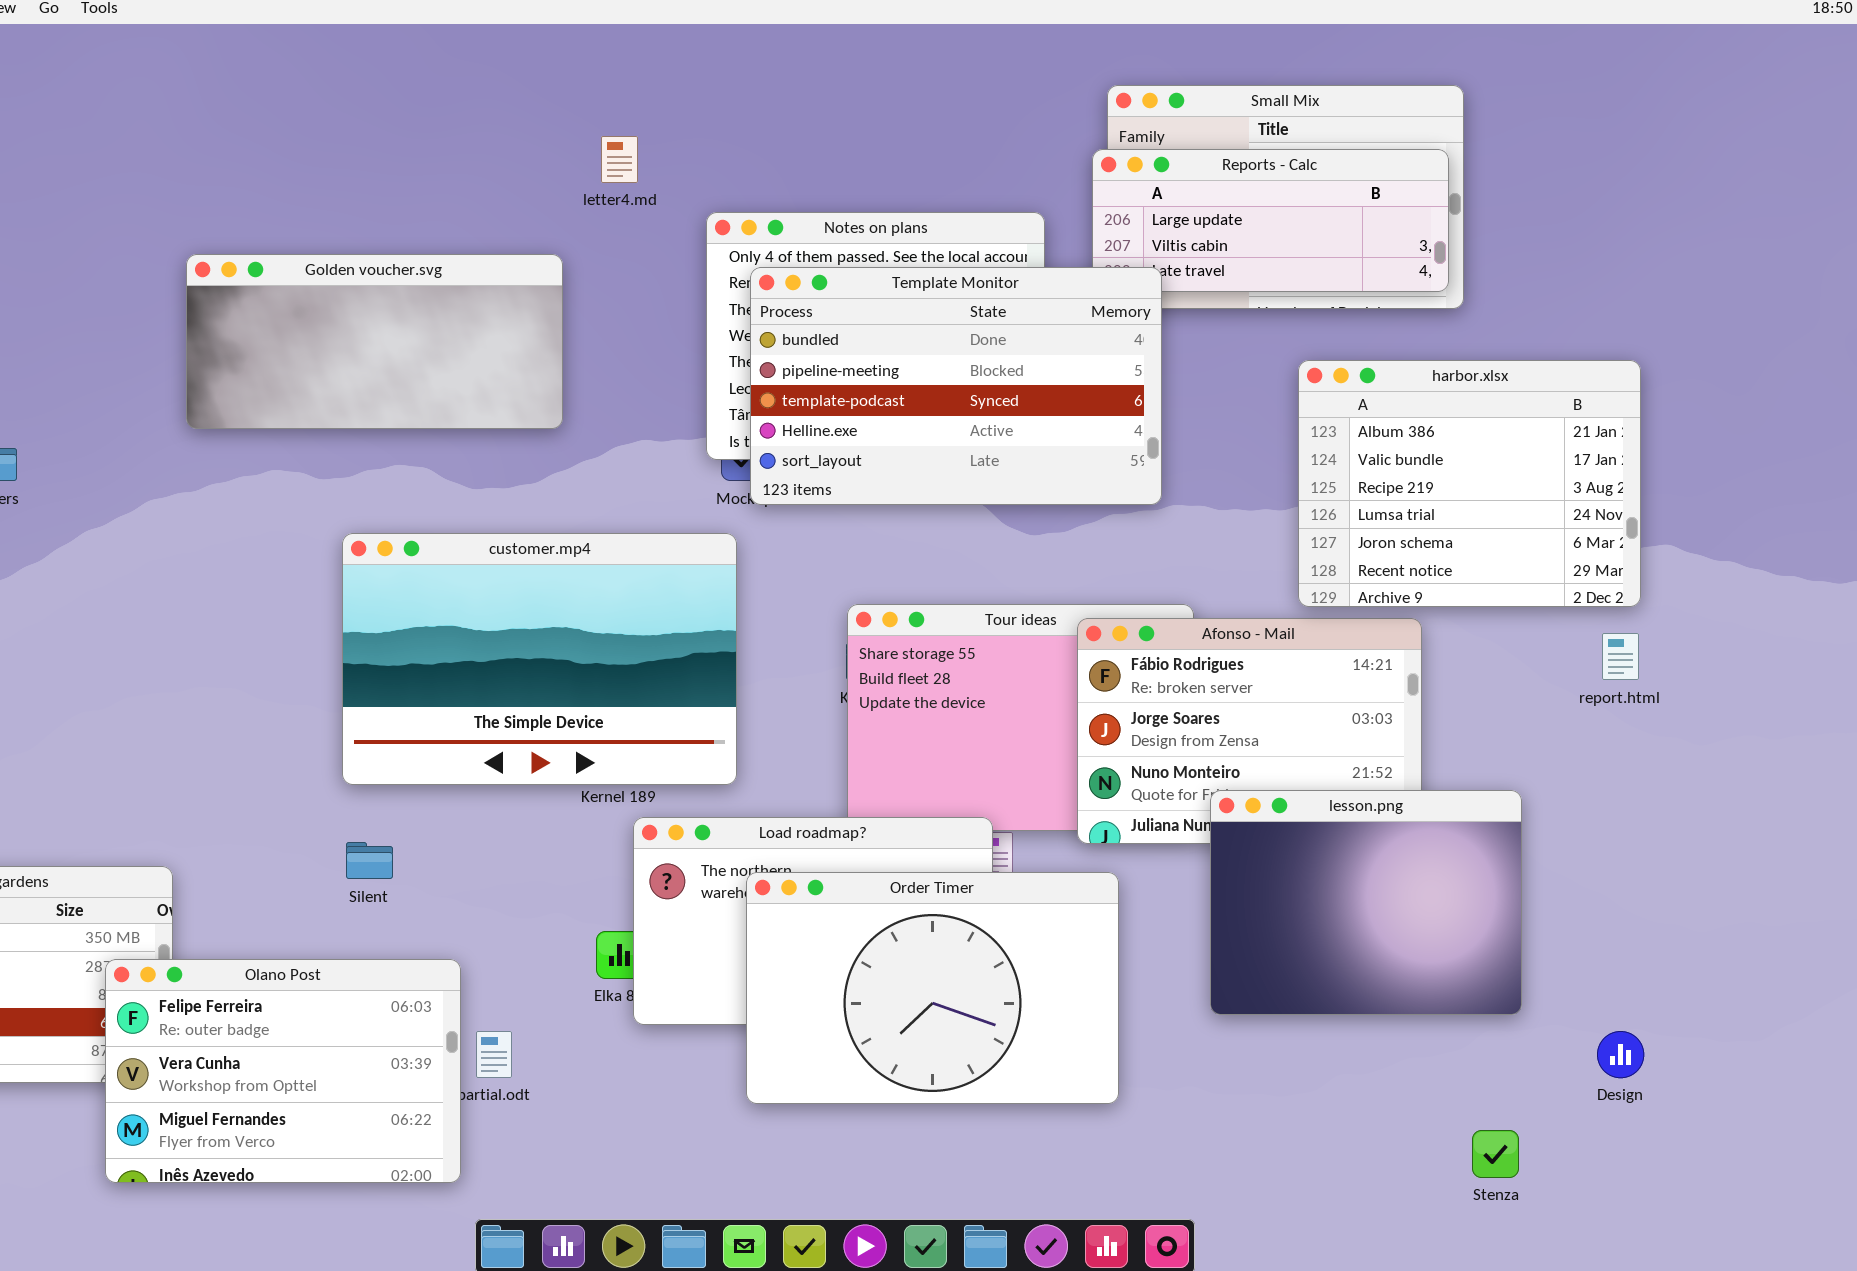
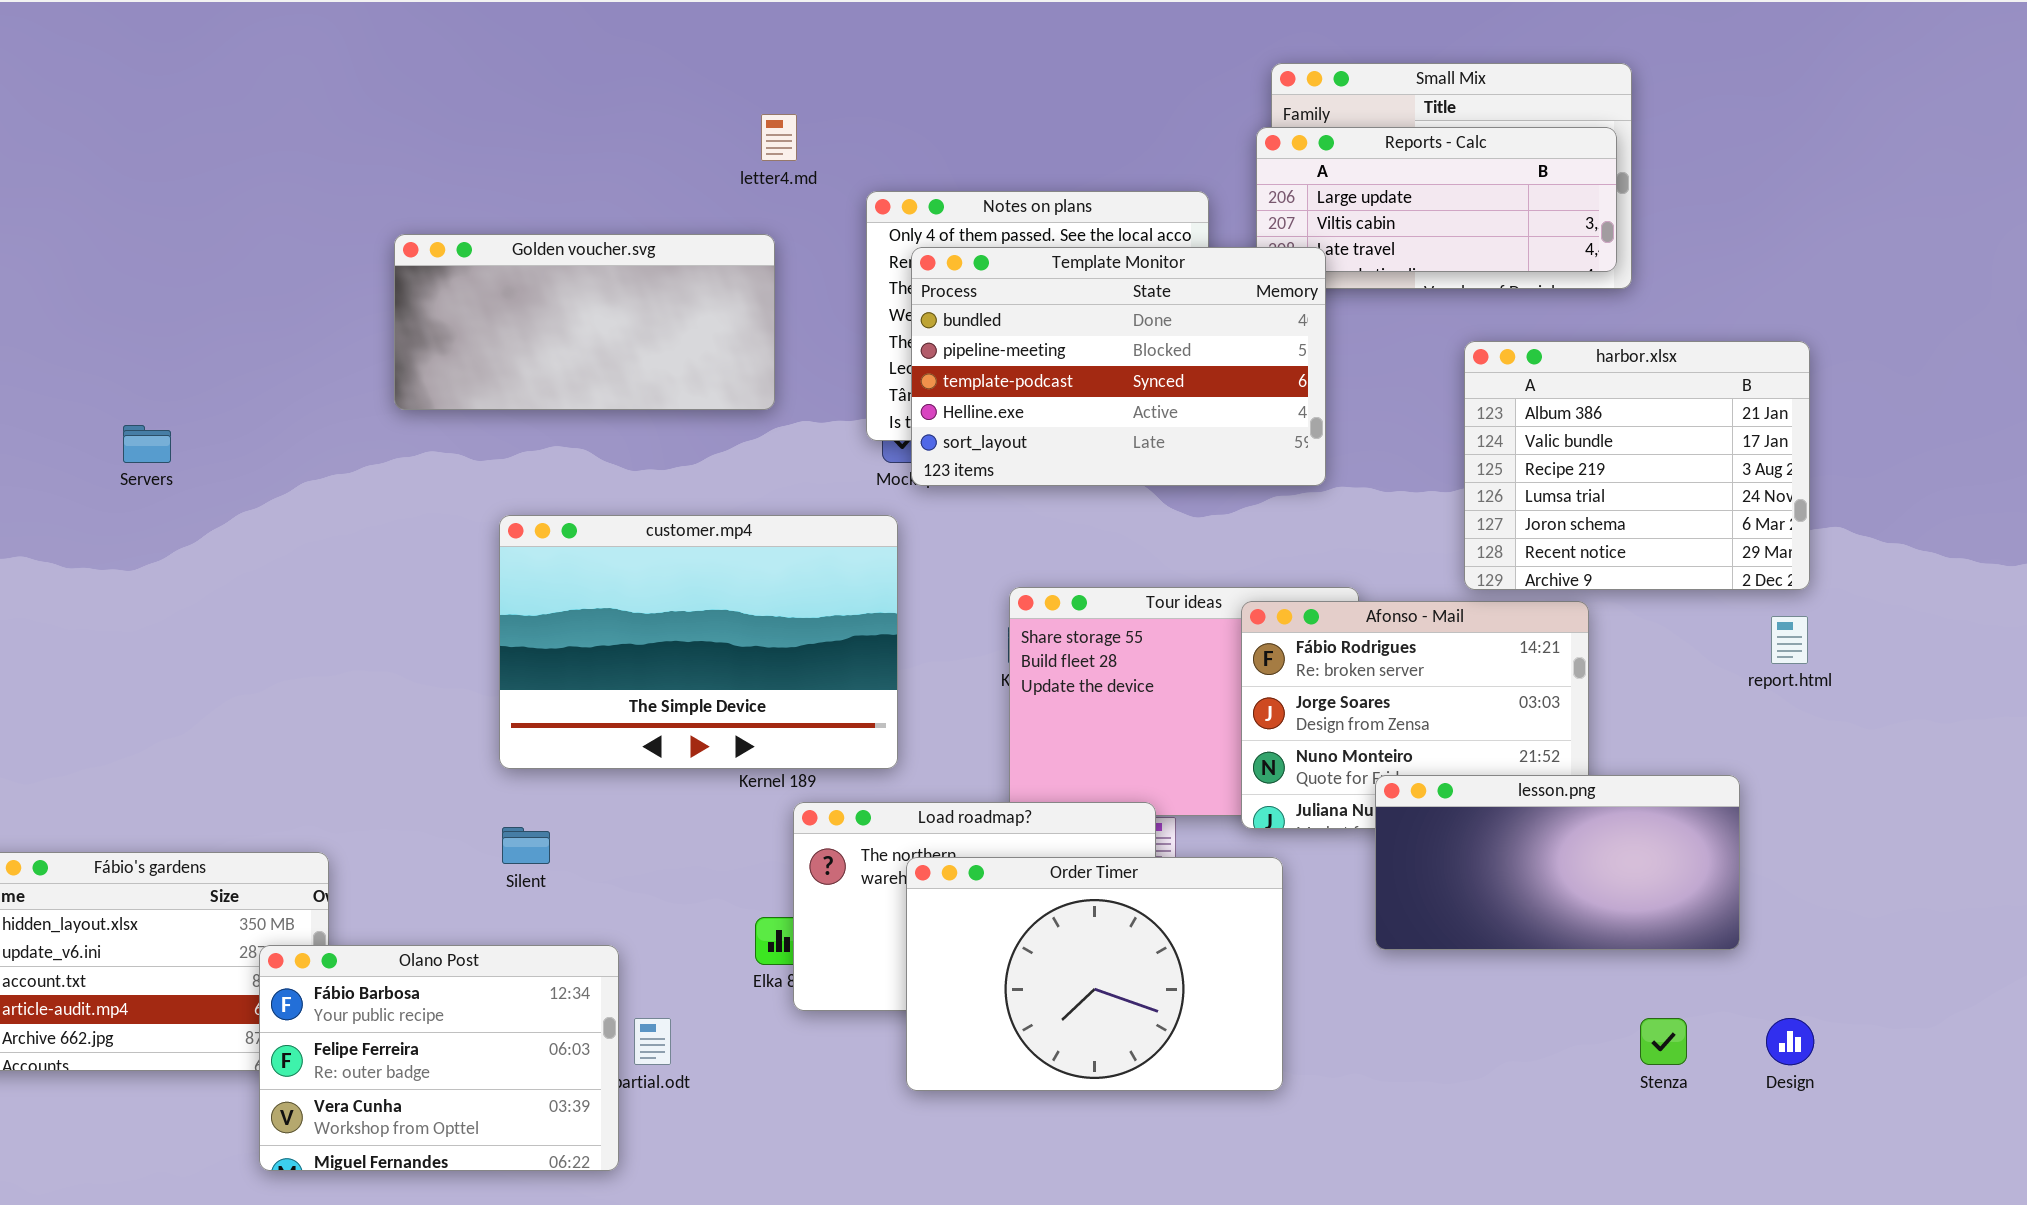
Golden voucher.svg: [186,254,563,429] -> [394,234,775,410], moved
lesson.png: [1210,790,1522,1015] -> [1375,775,1740,950], resized
Olano Post: [105,959,461,1183] -> [259,945,619,1171], scrolled up 1 row
Stenza: [1472,1130,1519,1178] -> [1640,1018,1687,1065], moved

